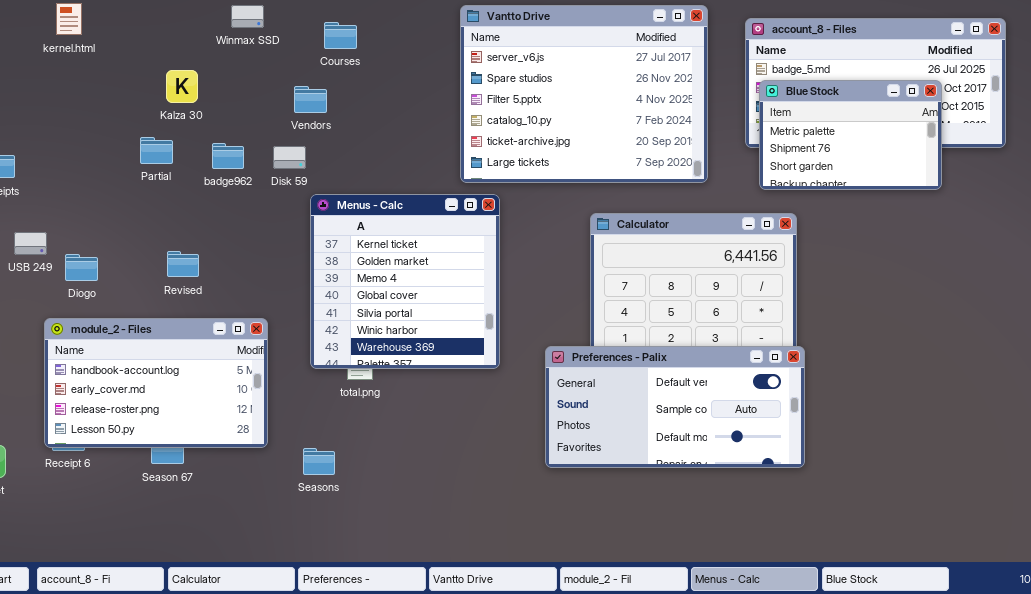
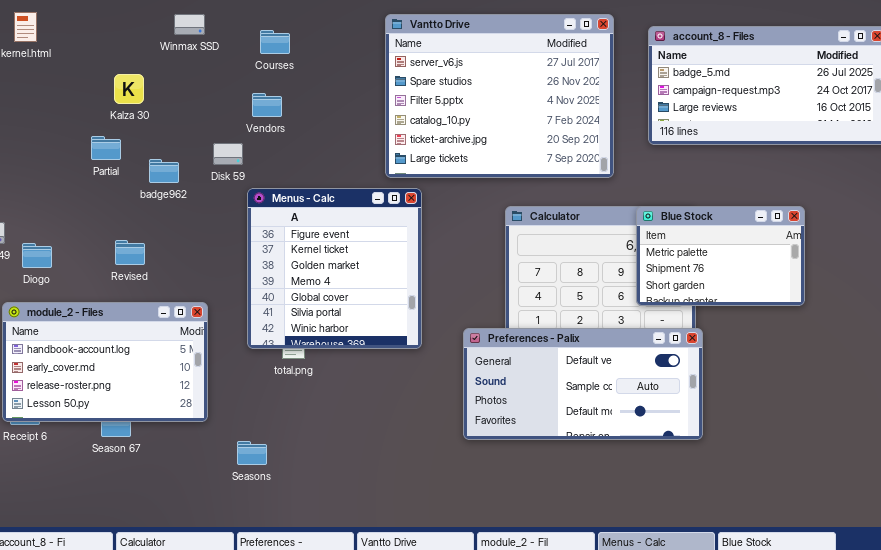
Blue Stock: [759,80,942,190] -> [636,206,805,306], moved
Vendors: [294,86,327,113] -> [252,93,282,117], moved
badge962: [212,143,244,169] -> [149,159,179,183], moved
Menus - Calc: [310,194,500,369] -> [247,188,422,349], scrolled up 1 row
Seasons: [303,448,335,475] -> [237,441,267,465], moved

